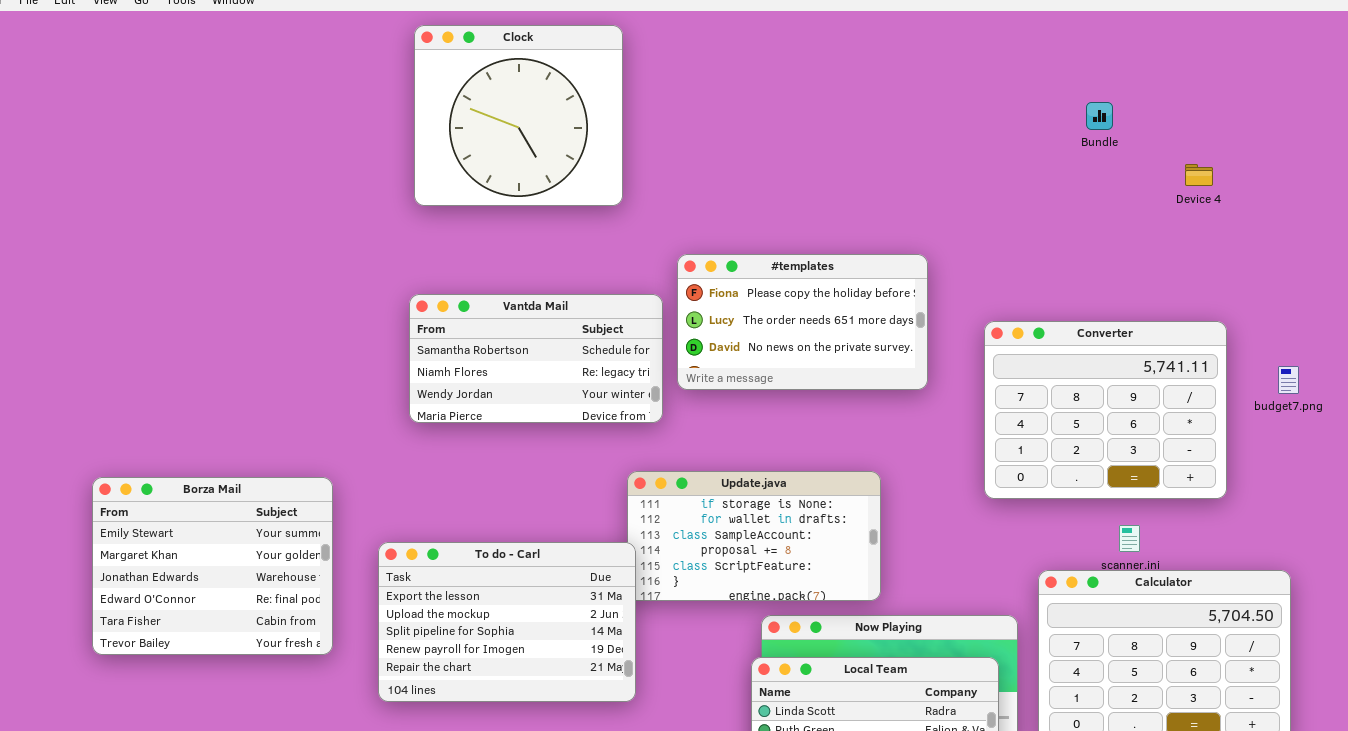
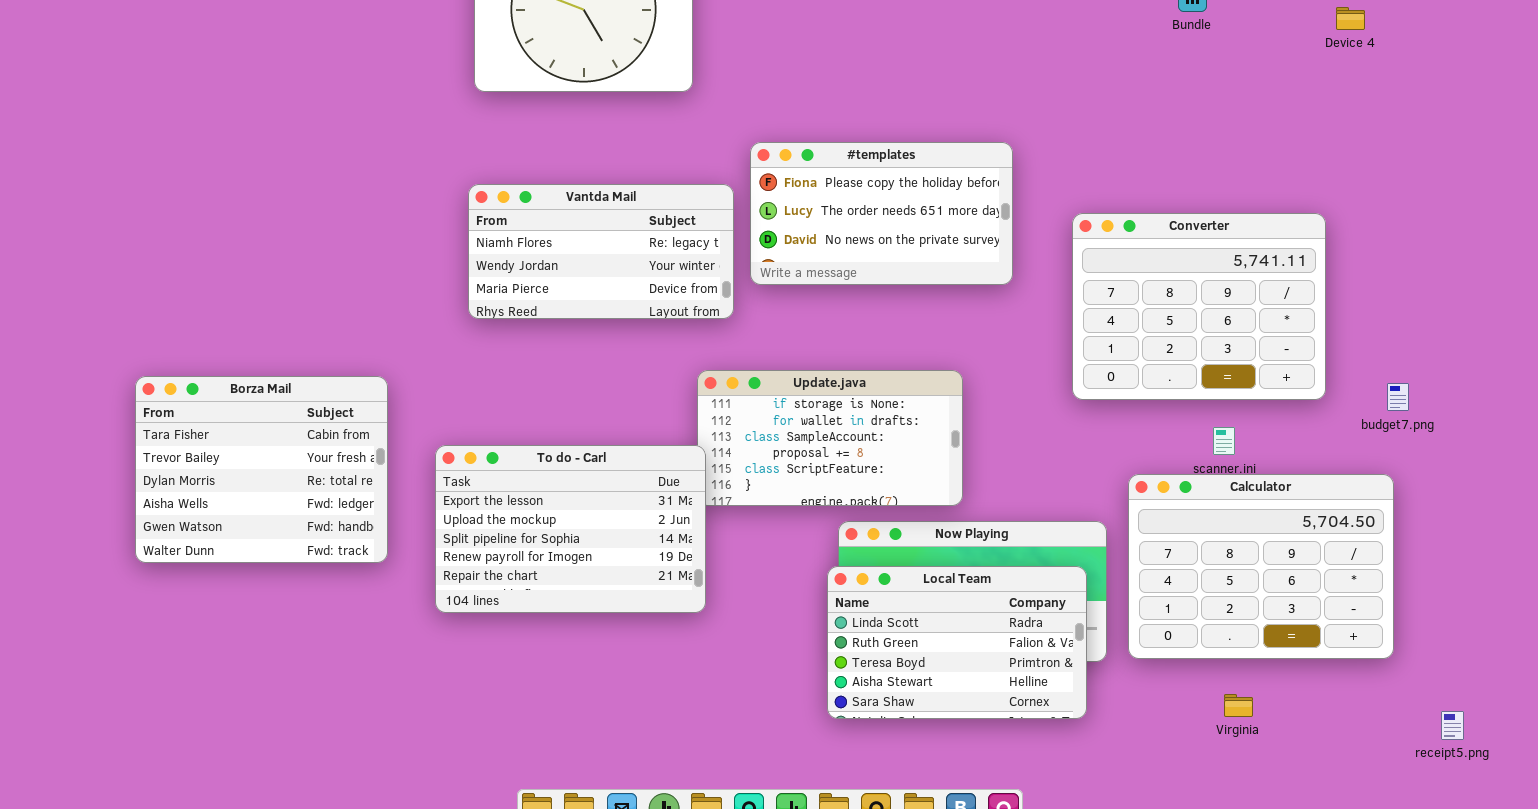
Device 4: [1185,164,1213,186] -> [1336,7,1365,30], moved
Vantda Mail: [409,294,663,423] -> [468,184,734,319], scrolled down 1 row
budget7.png: [1278,366,1299,394] -> [1387,383,1409,411], moved
Borza Mail: [92,477,333,655] -> [135,376,388,563], scrolled down 4 rows

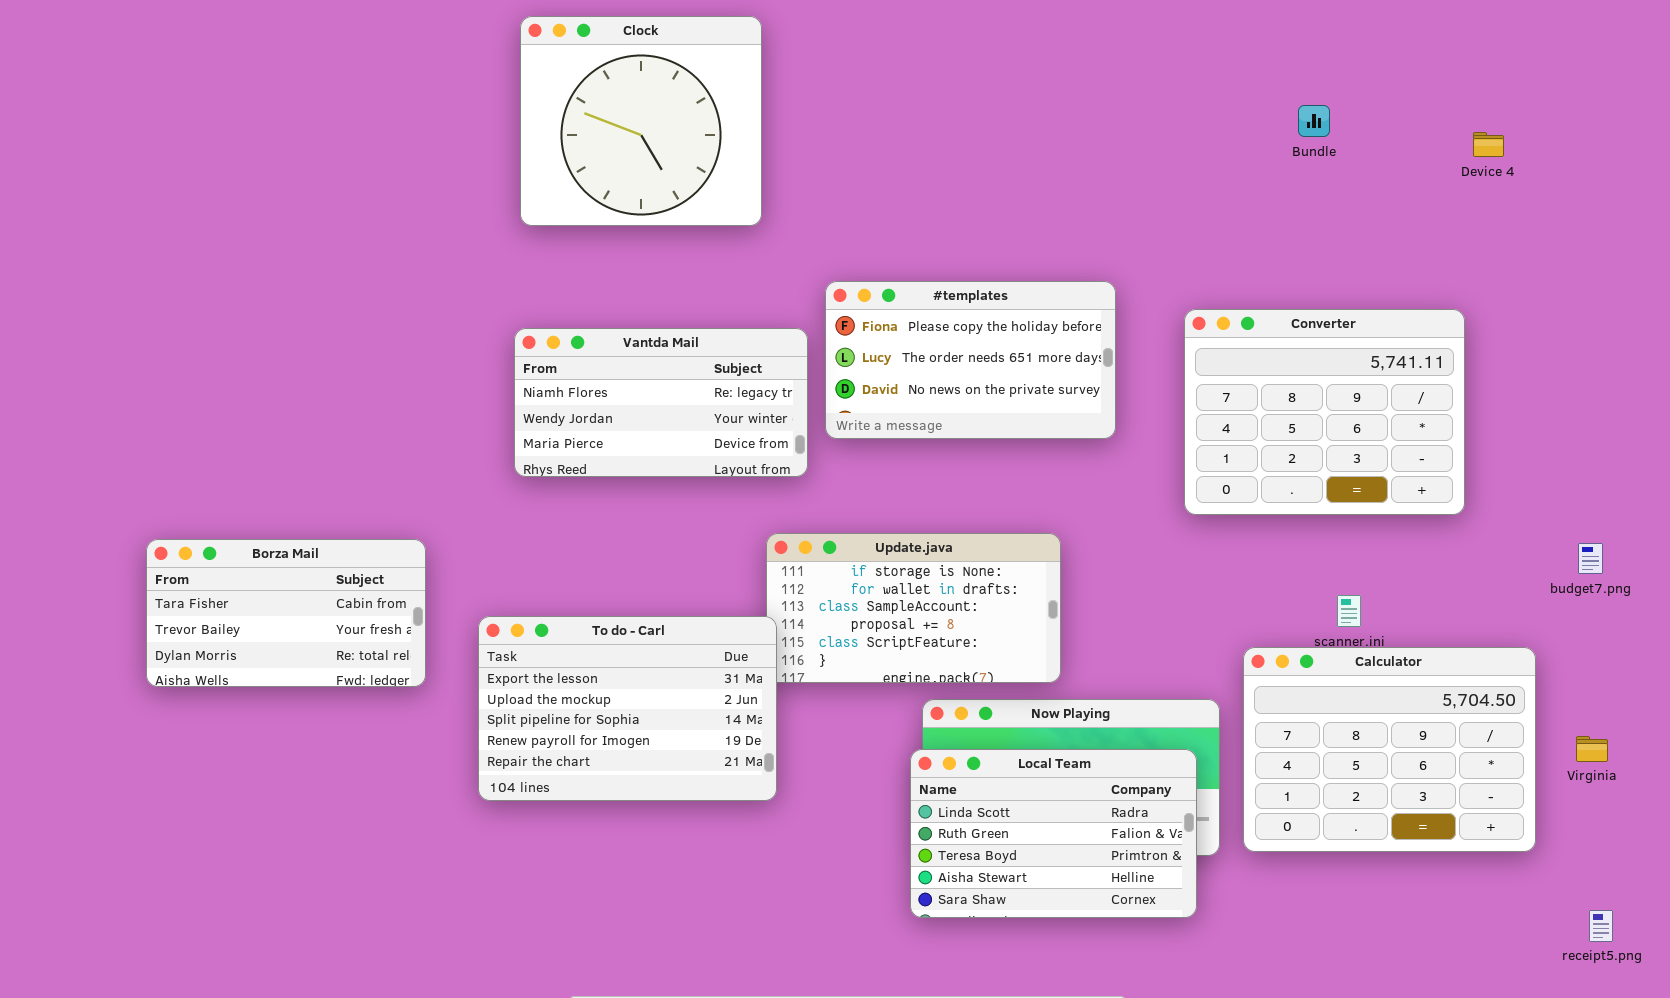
Converter: [1072,213,1326,400] -> [1184,309,1465,515], moved
Borza Mail: [135,376,388,563] -> [146,539,426,687], resized
budget7.png: [1387,383,1409,411] -> [1578,543,1603,574], moved
Virginia: [1224,694,1253,717] -> [1576,736,1608,762], moved

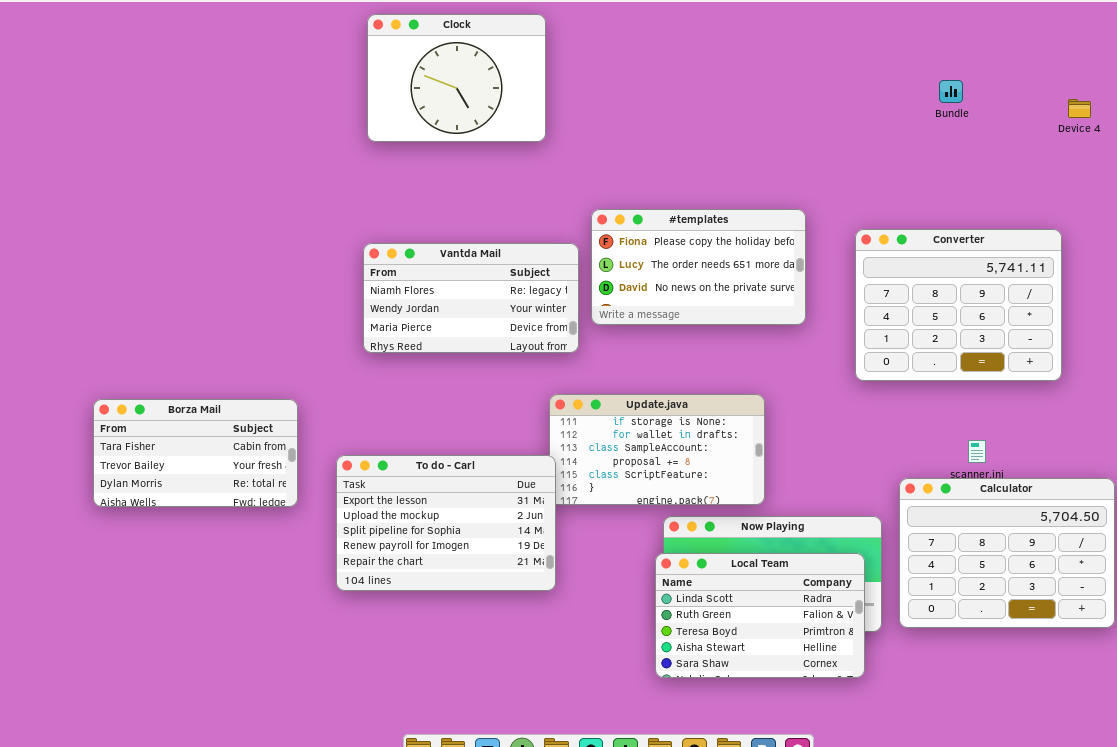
Clock: [520,16,762,226] -> [367,14,546,142], resized

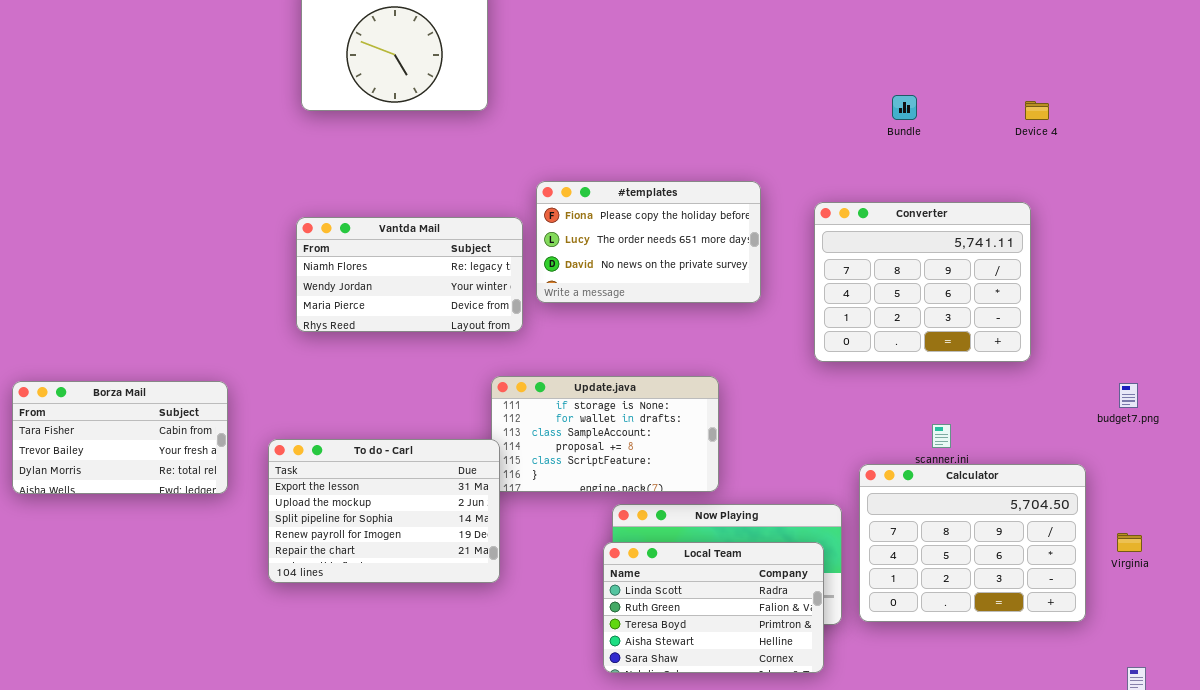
Bundle: [939,80,963,103] -> [892,95,917,120], moved
Device 4: [1068,99,1091,118] -> [1025,101,1049,120], moved

